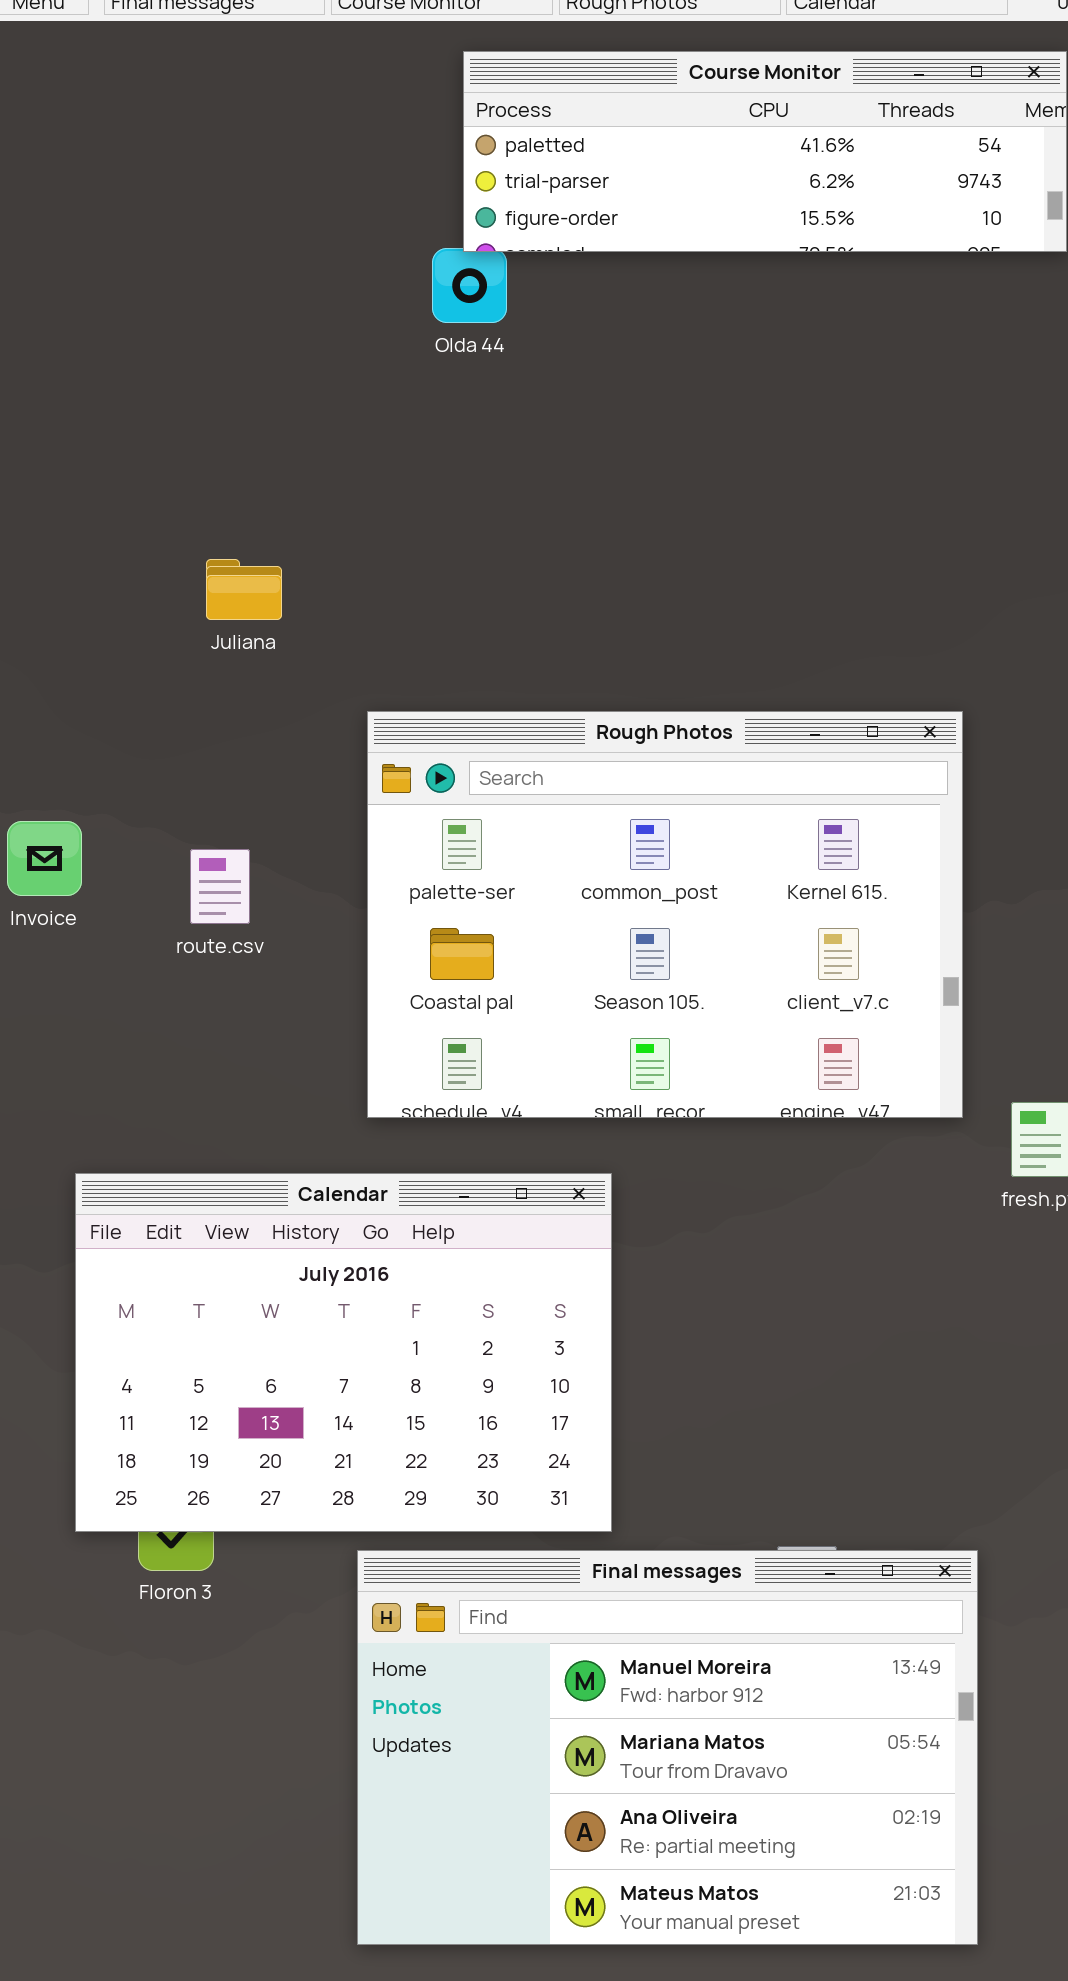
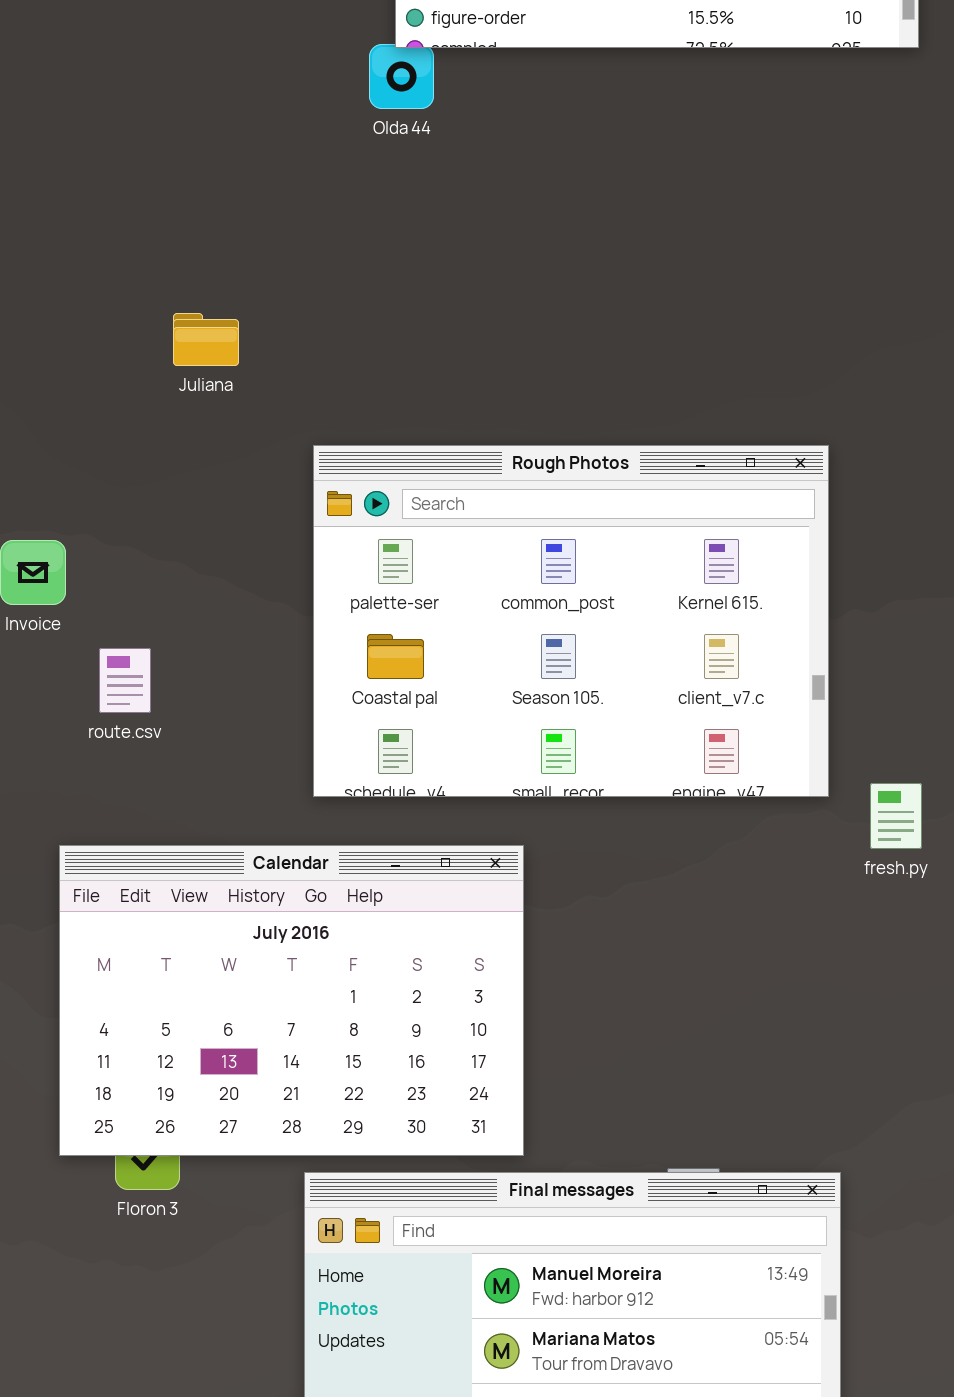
route.csv: [190,849,250,924] -> [99,648,151,713], moved

